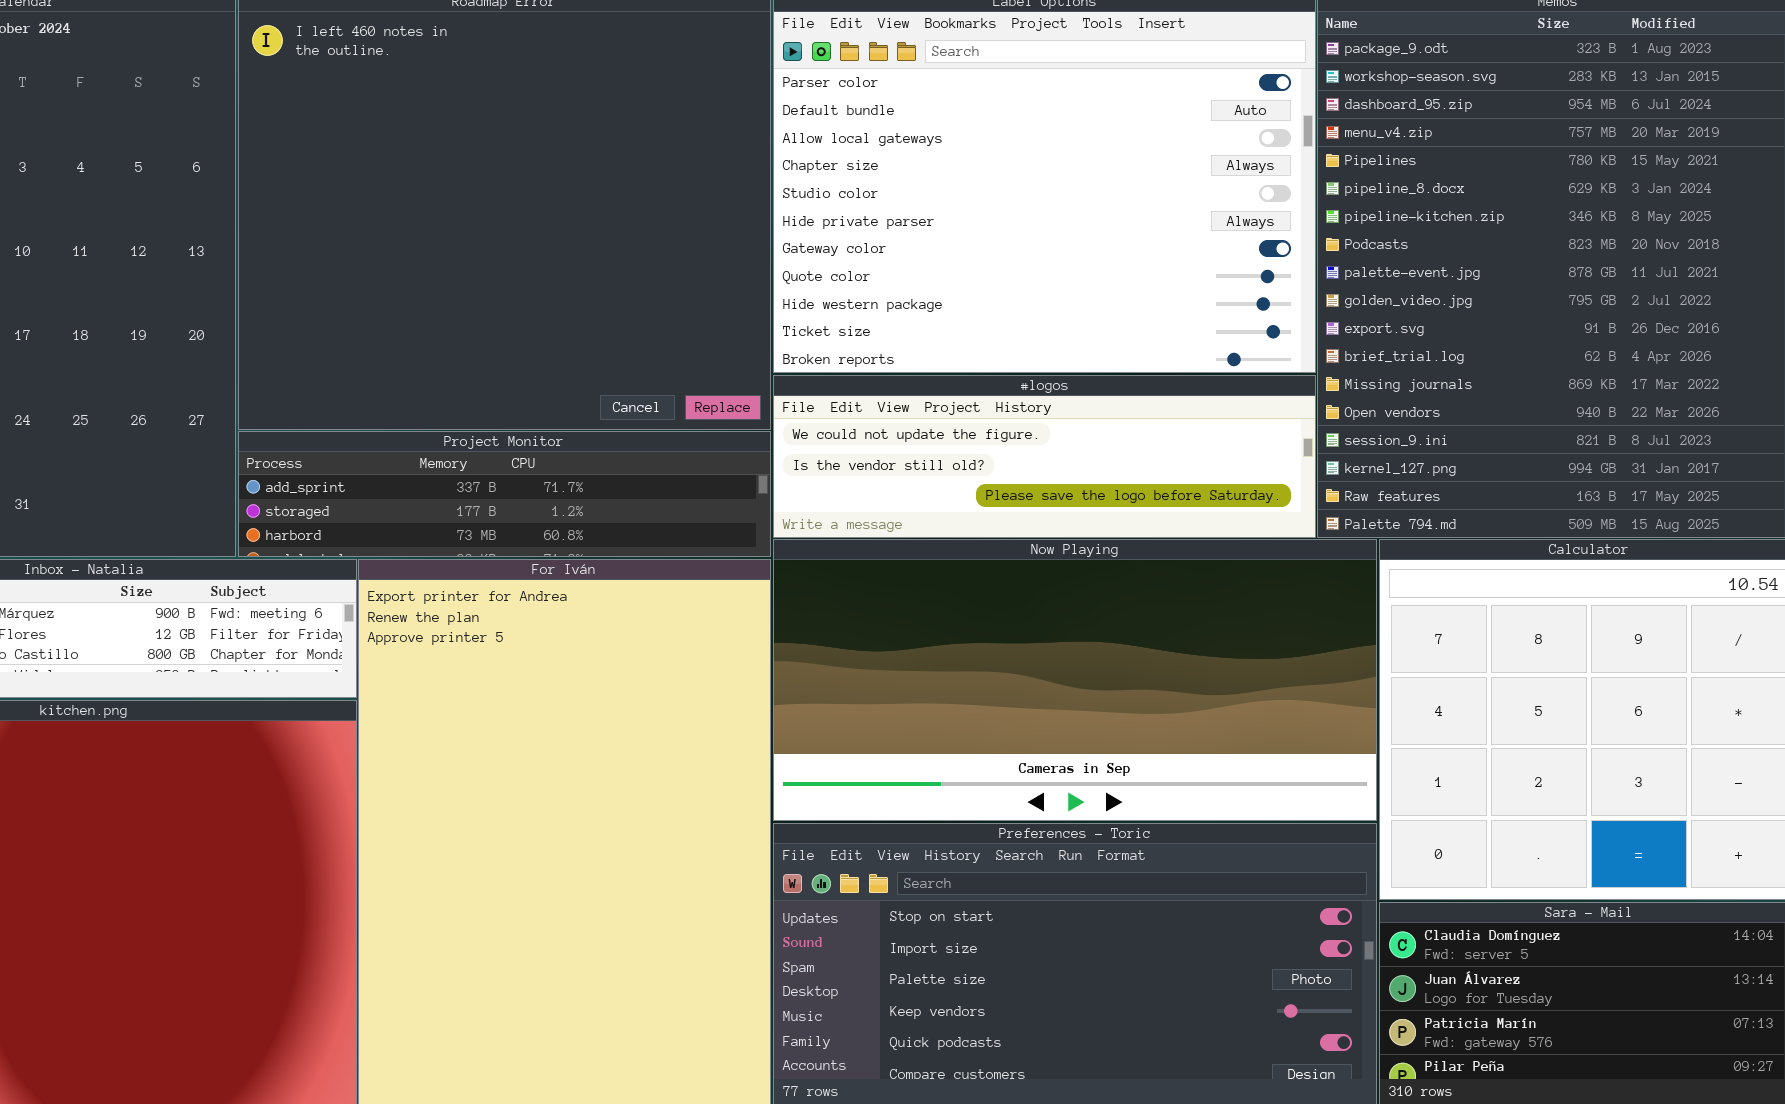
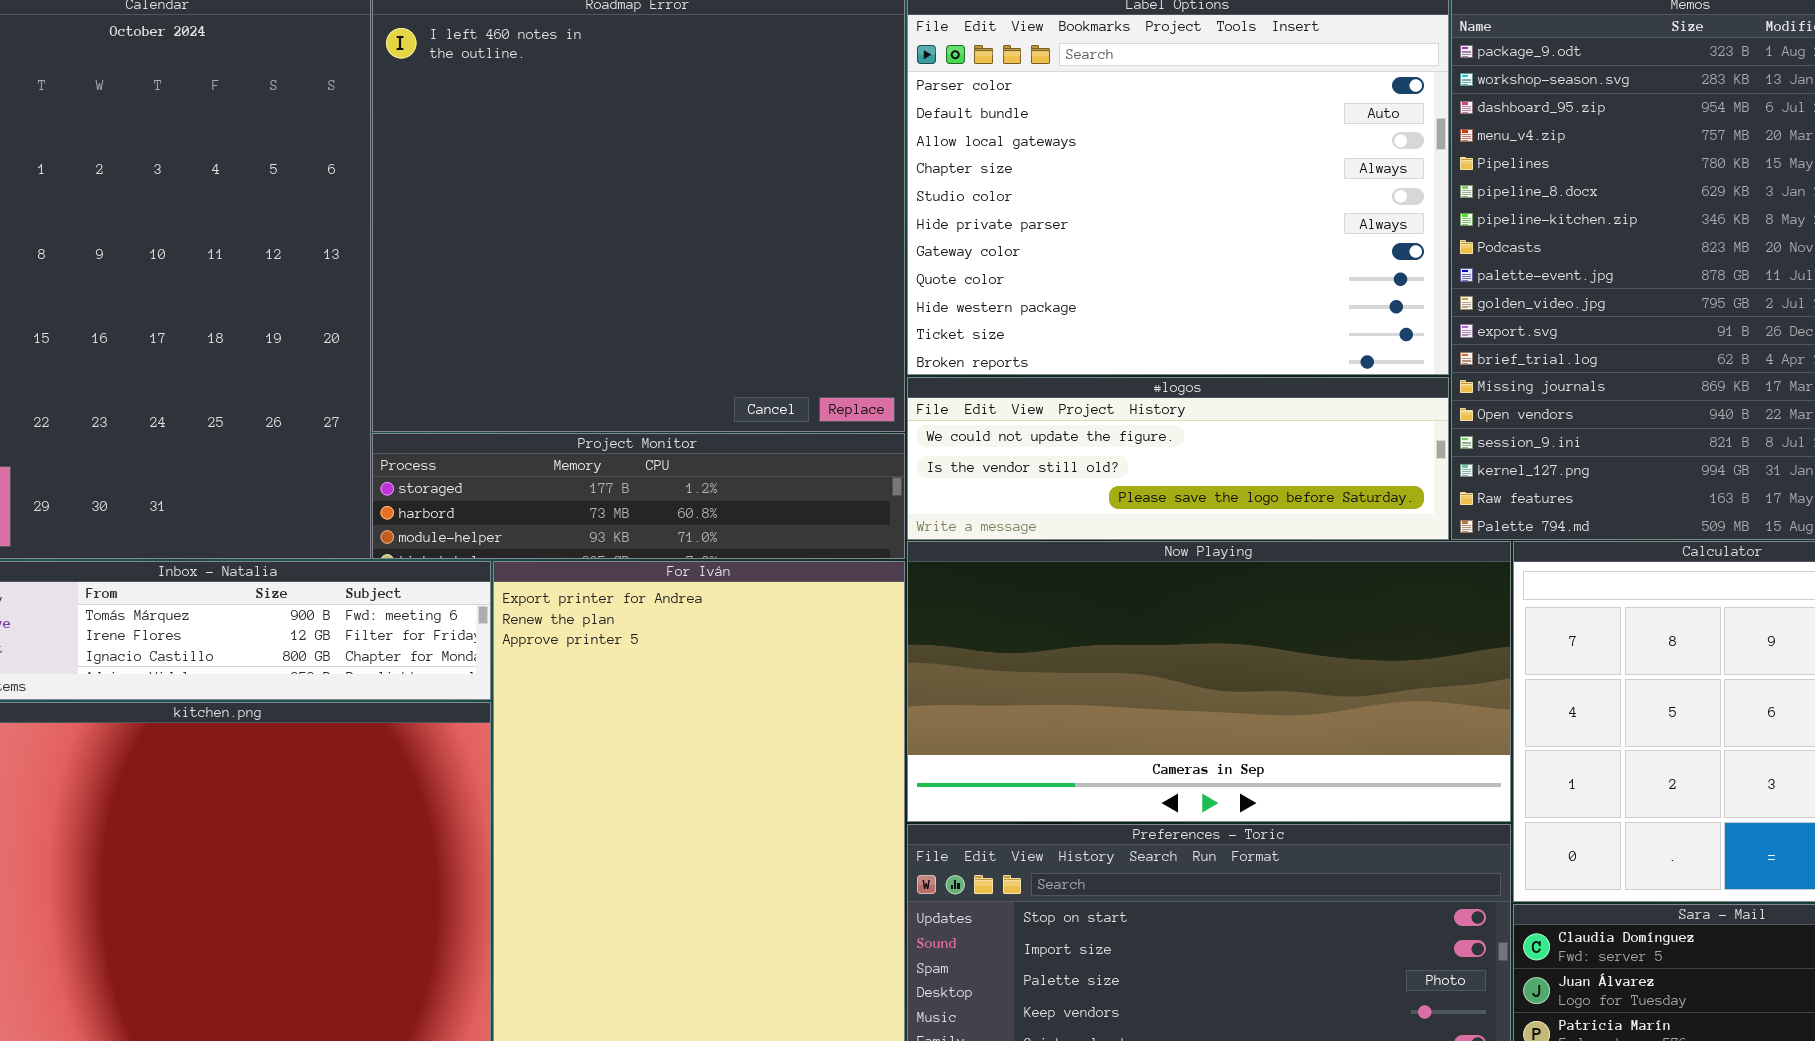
Project Monitor: [238,431,771,557] -> [372,433,905,559], scrolled down 1 row

